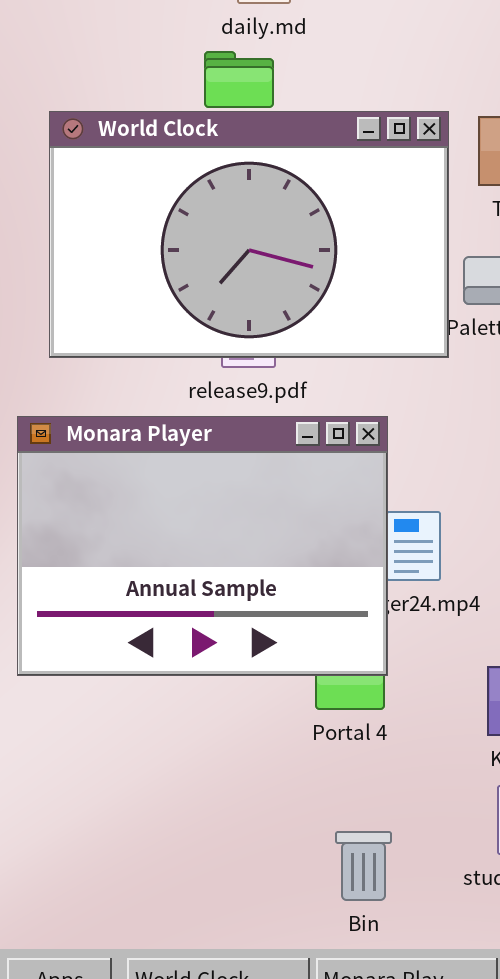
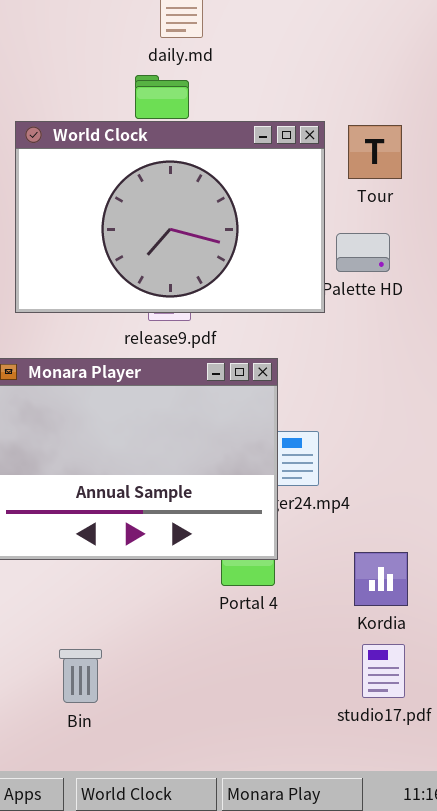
Bin: [335,831,392,901] -> [59,649,102,703], moved

